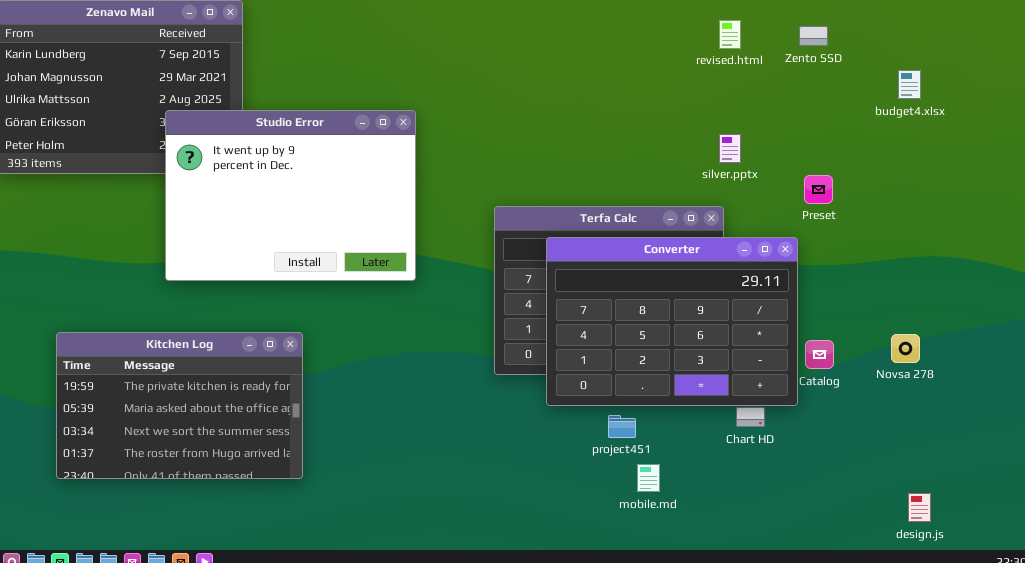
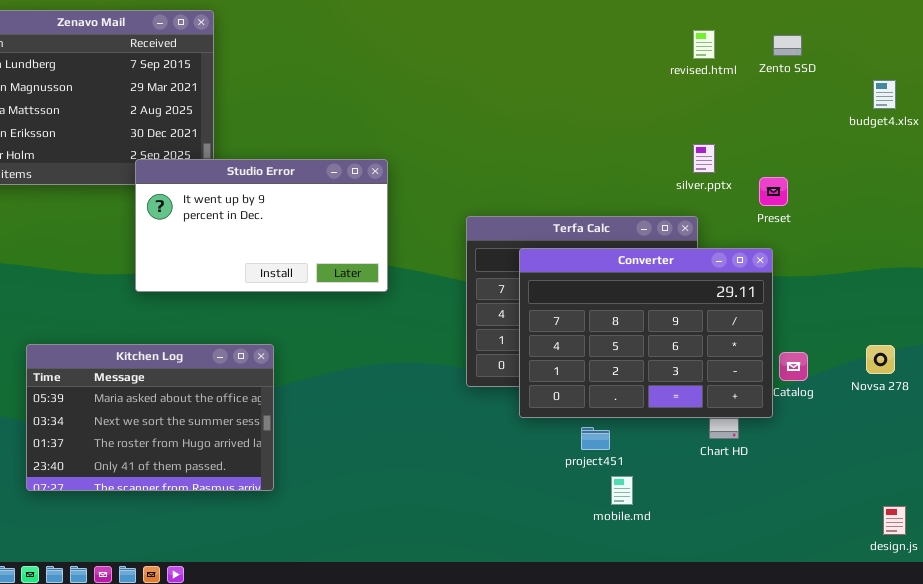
Studio Error: [165,110,416,281] -> [135,159,388,292], resized
Preset: [804,175,833,204] -> [759,177,788,206], moved
Kitchen Log: [56,332,303,479] -> [26,344,274,491], scrolled down 1 row

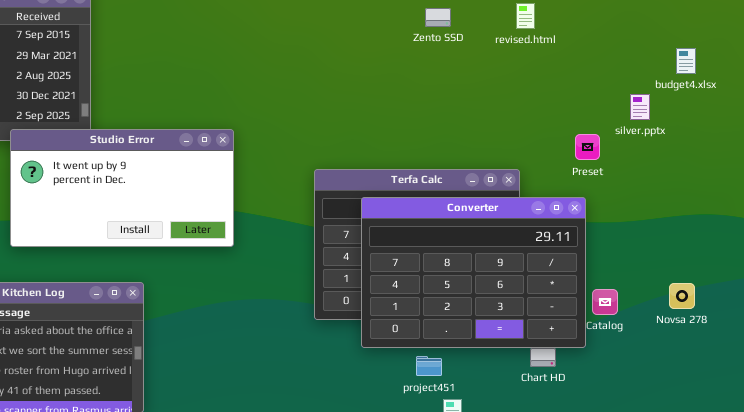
Zento SSD: [773,35,802,56] -> [425,8,451,27], moved
silver.pptx: [693,144,715,173] -> [630,94,650,120], moved
Studio Error: [135,159,388,292] -> [10,129,234,247], moved

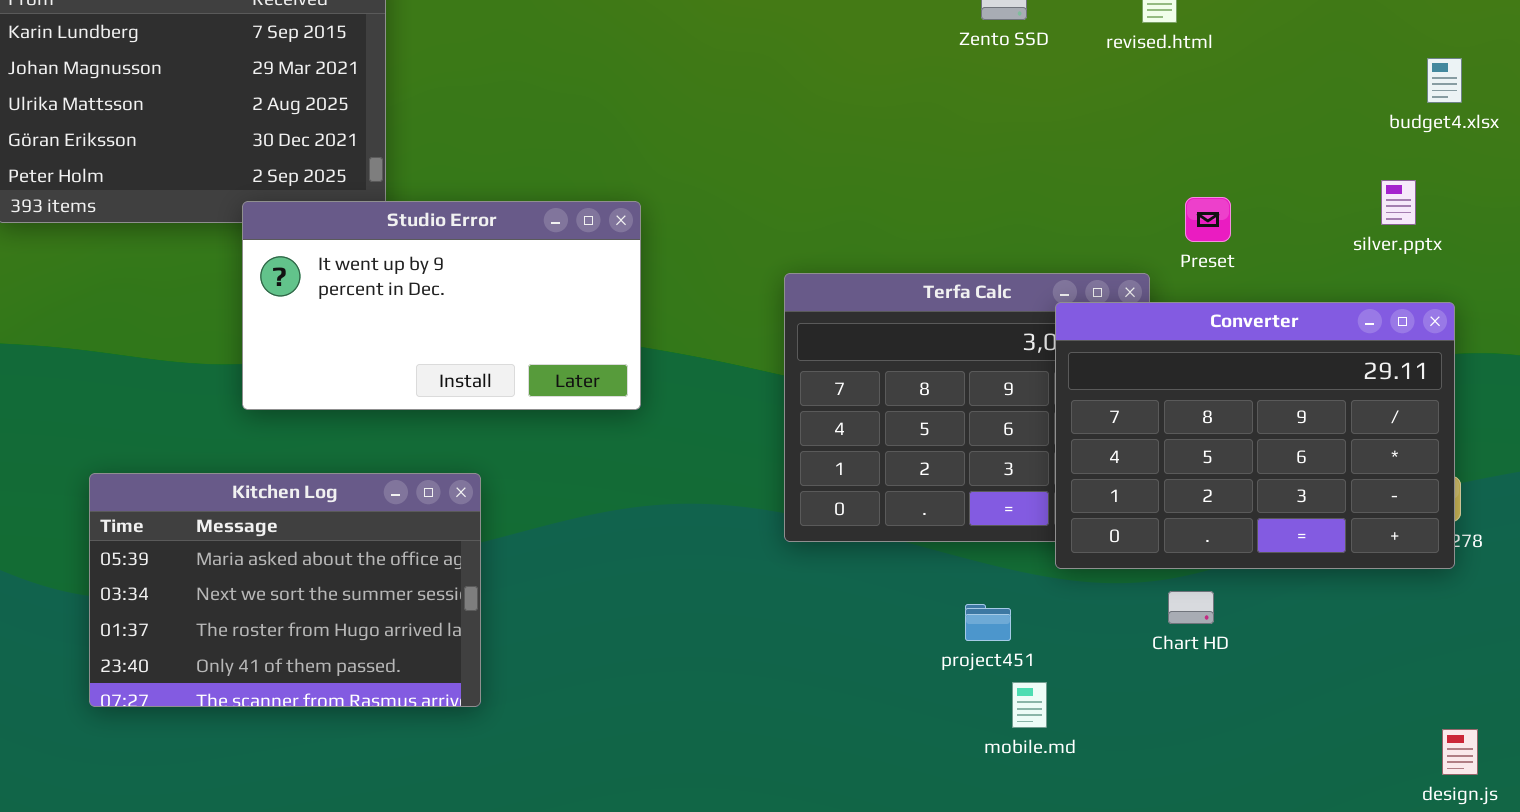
silver.pptx: [630,94,650,120] -> [1381,180,1416,225], moved
Preset: [575,134,600,160] -> [1185,197,1231,242], moved
Converter: [361,197,586,348] -> [1055,302,1455,569], moved

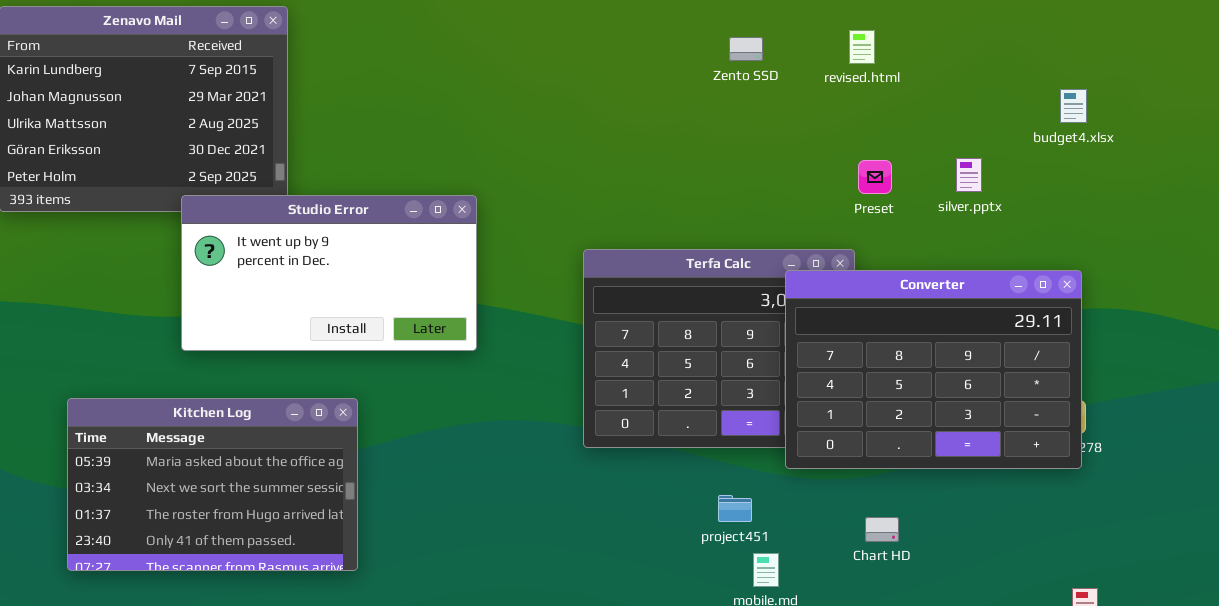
silver.pptx: [1381,180,1416,225] -> [956,158,982,192], moved
Preset: [1185,197,1231,242] -> [858,160,892,194], moved
Chart HD: [1168,591,1214,624] -> [865,517,899,542], moved

